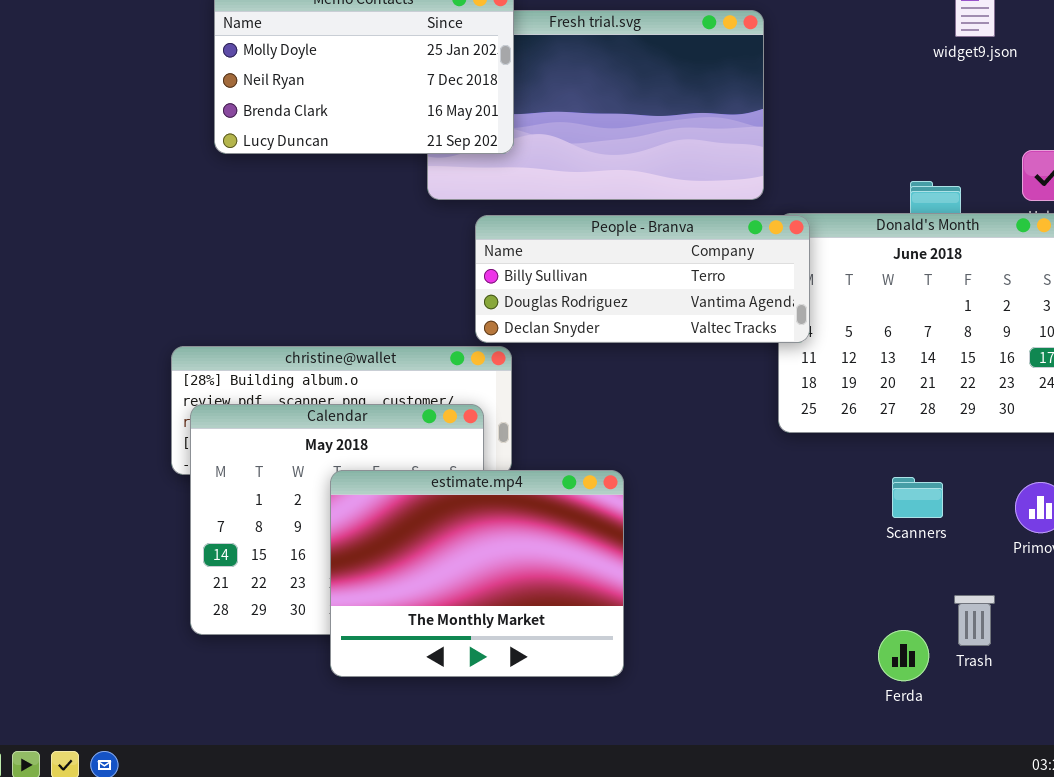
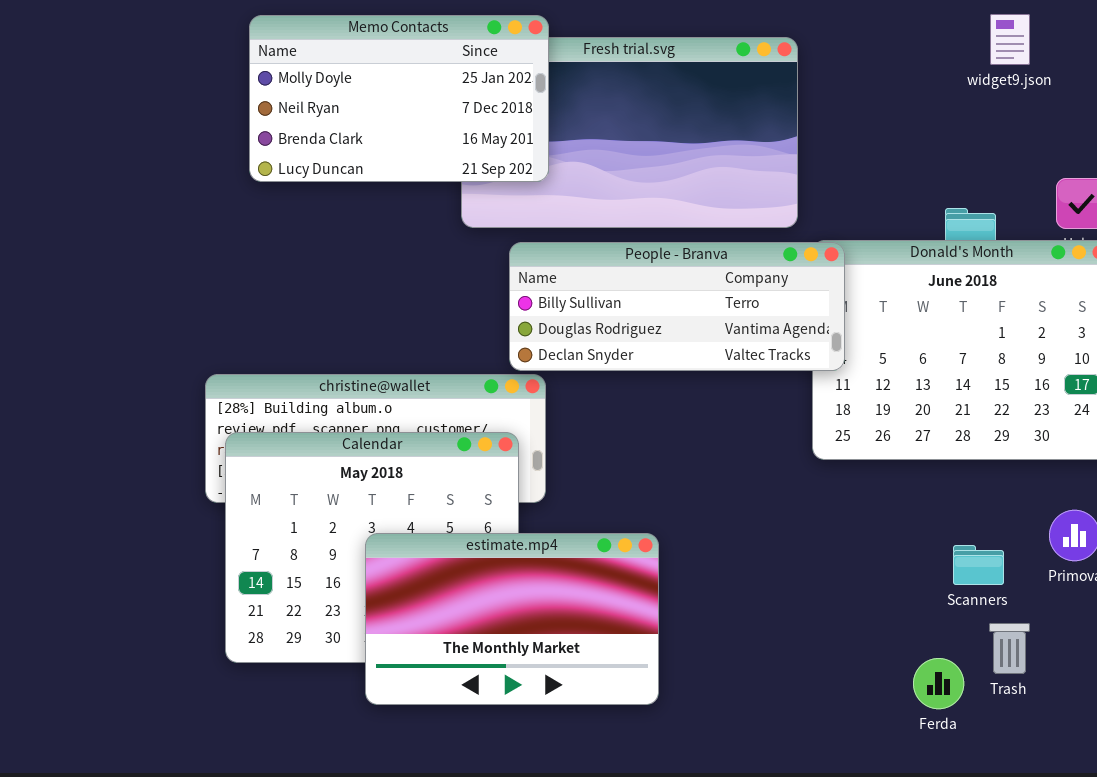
estimate.mp4: [330,470,624,677] -> [365,533,659,705], resized
Scanners: [892,477,943,518] -> [953,545,1004,585], moved

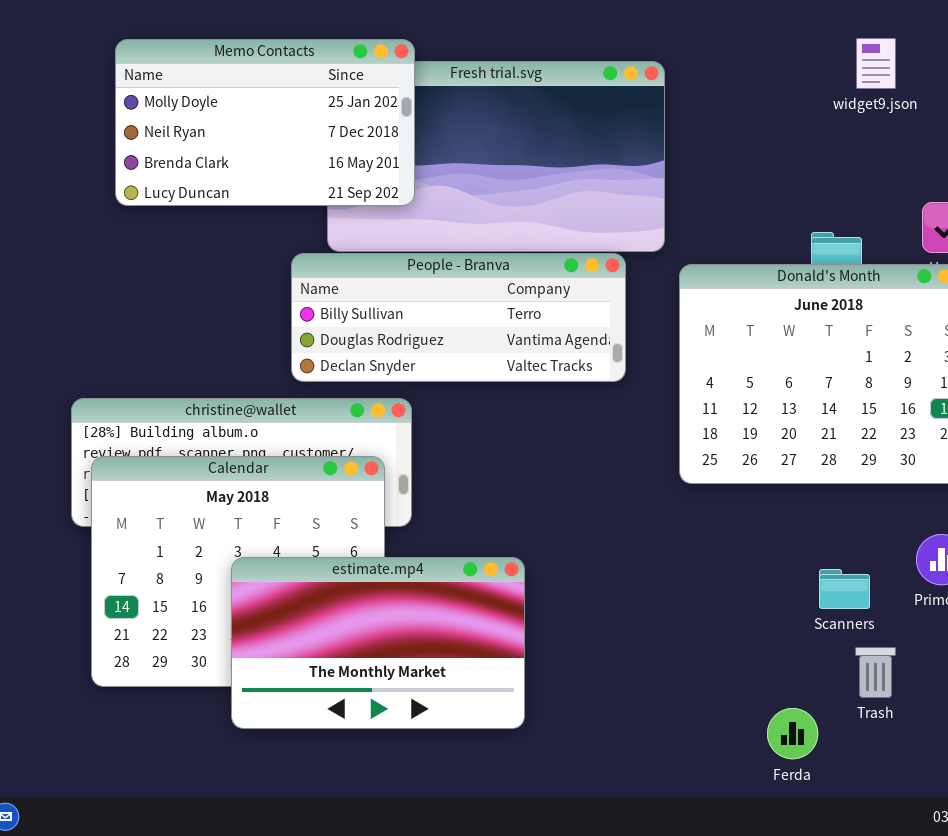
People - Branva: [509,242,845,371] -> [291,253,626,382], moved
Ferda: [913,658,964,709] -> [767,708,818,759], moved

